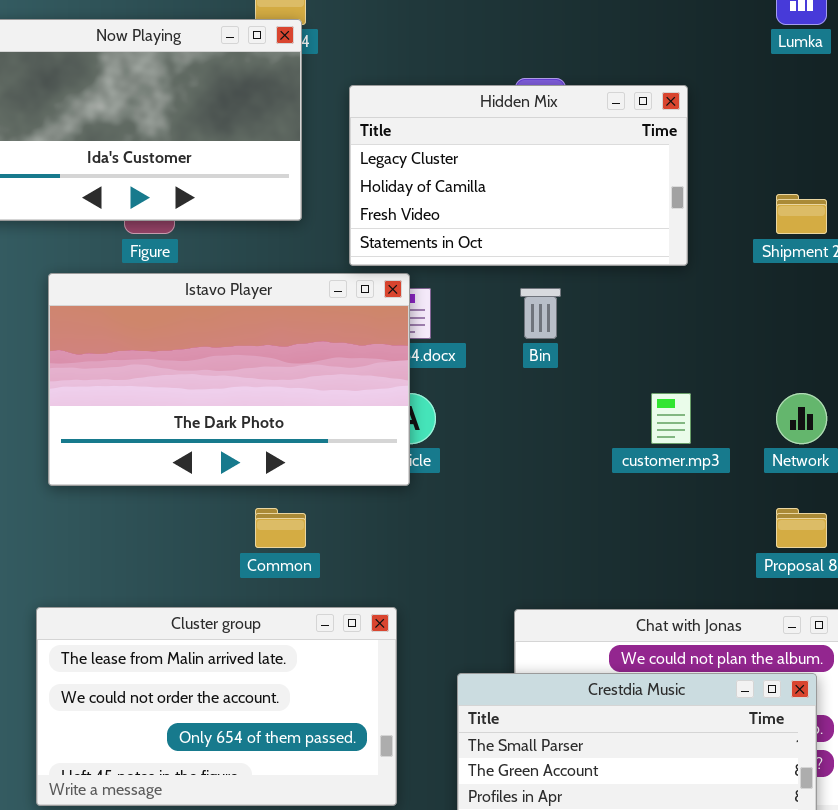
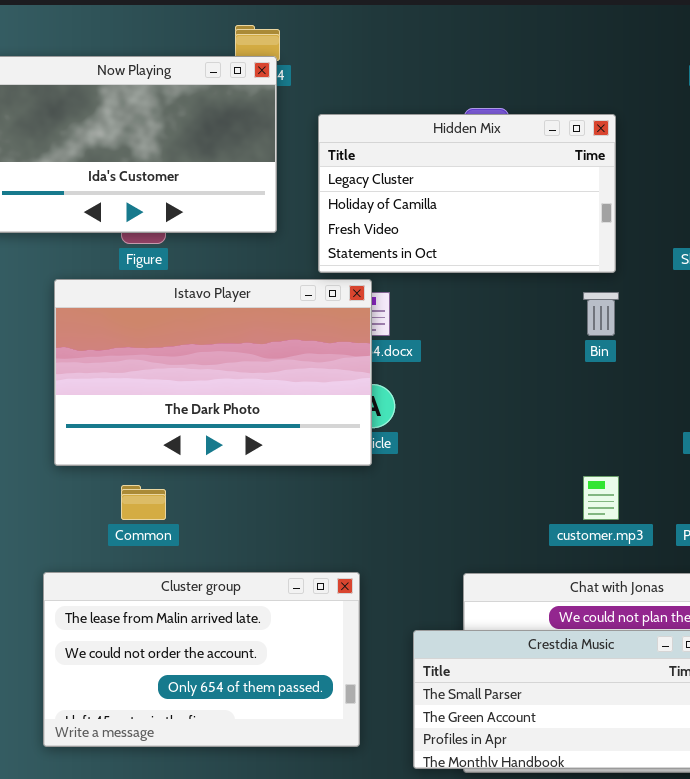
Bin: [520,288,561,339] -> [583,292,619,336], moved
customer.mp3: [651,393,691,444] -> [583,476,619,520], moved
Common: [255,508,306,548] -> [121,485,166,520], moved

